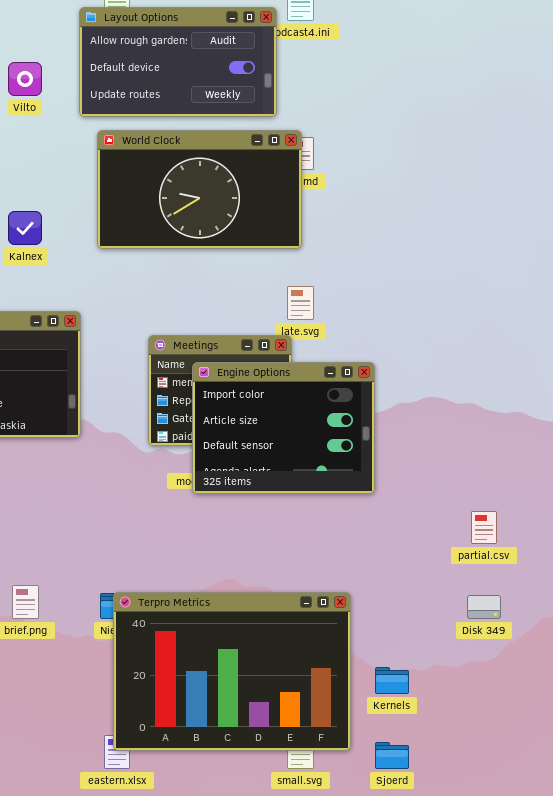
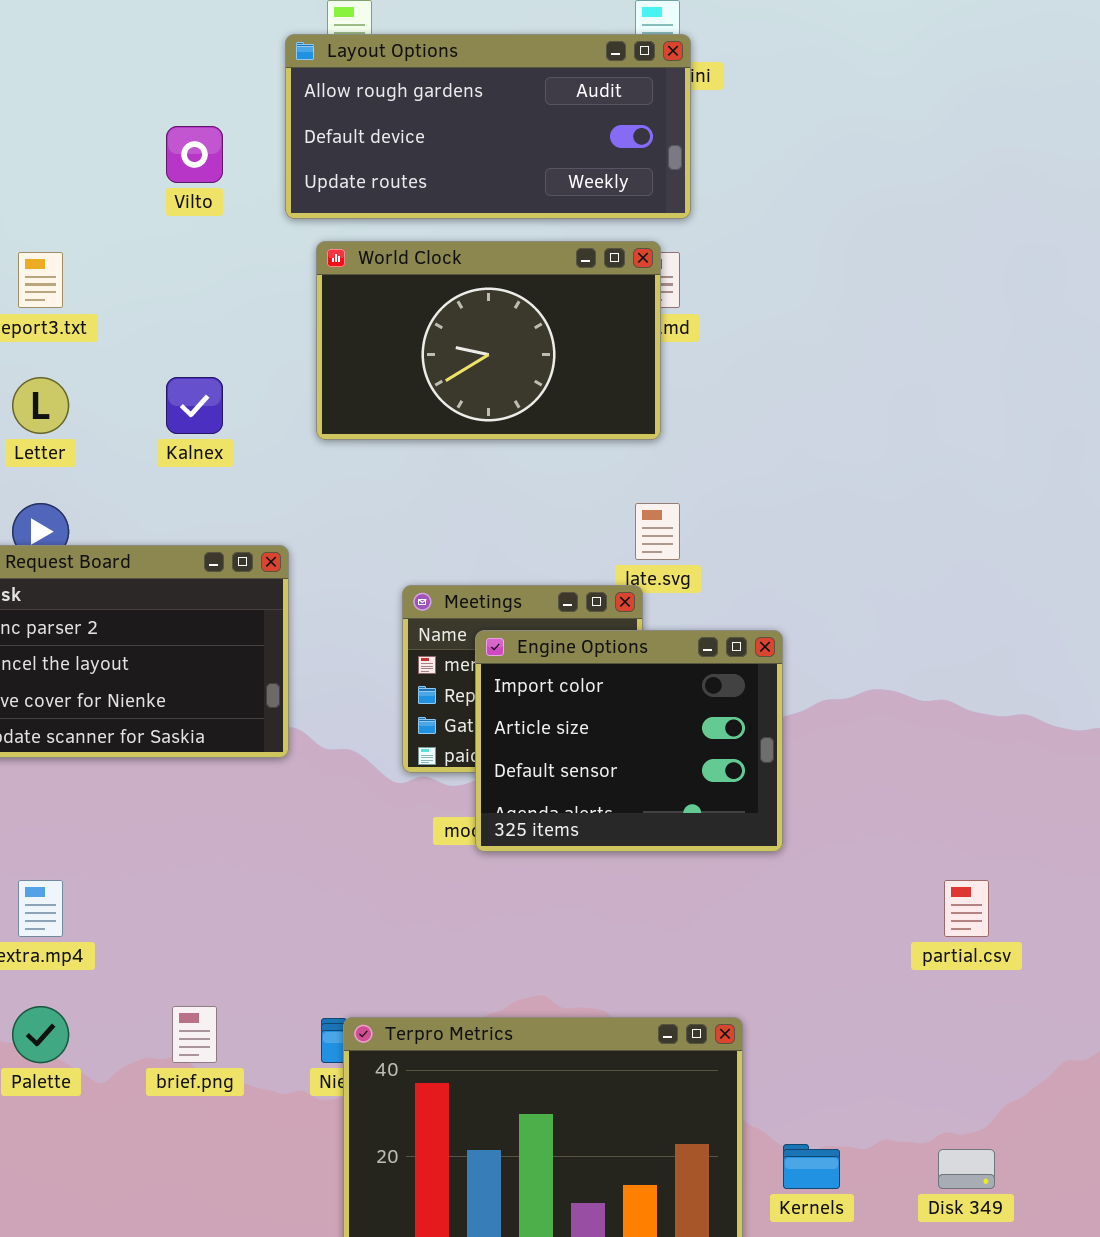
Layout Options: [79,7,277,117] -> [285,34,691,219], resized
Disk 349: [467,595,501,619] -> [938,1149,995,1189], moved

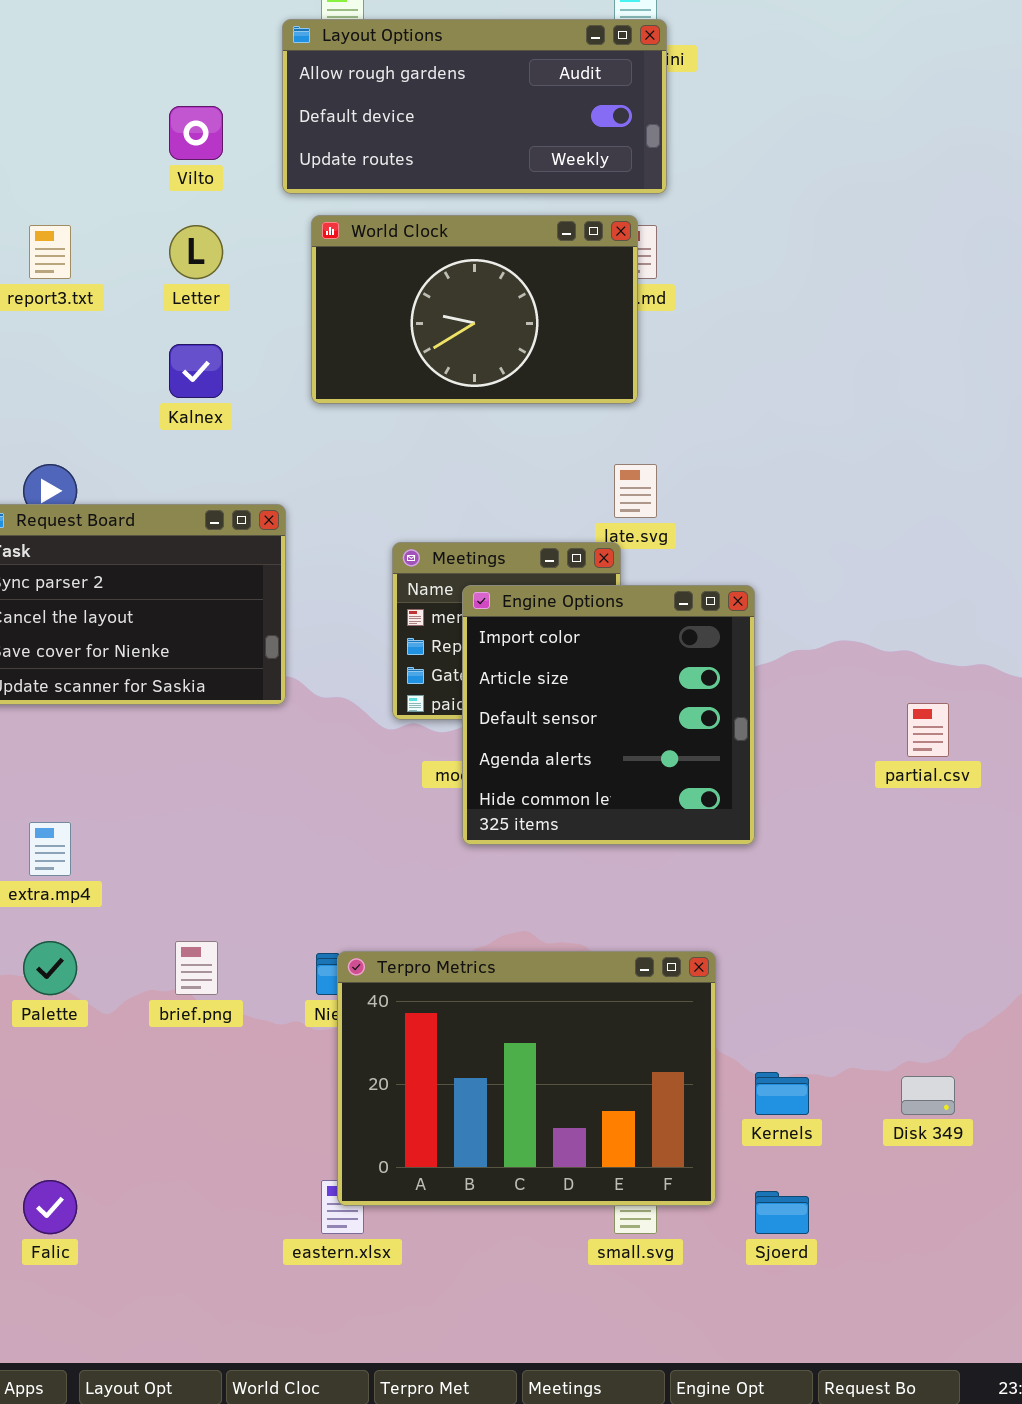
Letter: [12,377,69,434] -> [169,225,223,279], moved
Engine Options: [475,630,783,852] -> [462,585,755,845], resized
partial.csv: [944,880,989,937] -> [907,703,949,757], moved

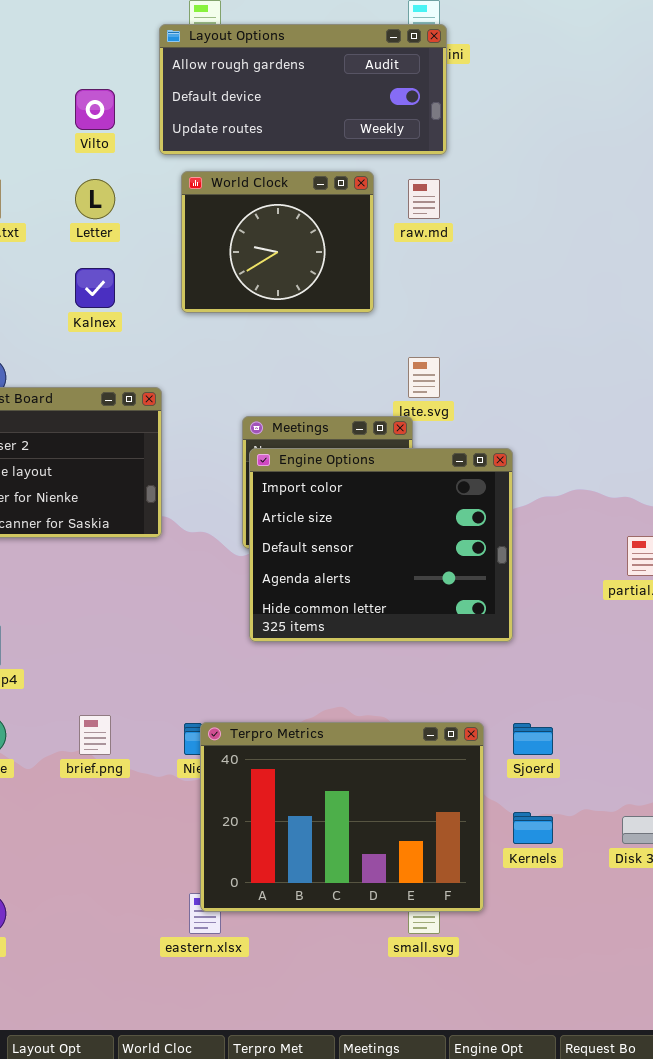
World Clock: [311,215,638,404] -> [181,171,374,313], resized
Engine Options: [462,585,755,845] -> [249,448,513,642], resized
Sjoerd: [755,1191,809,1234] -> [513,723,553,755], moved

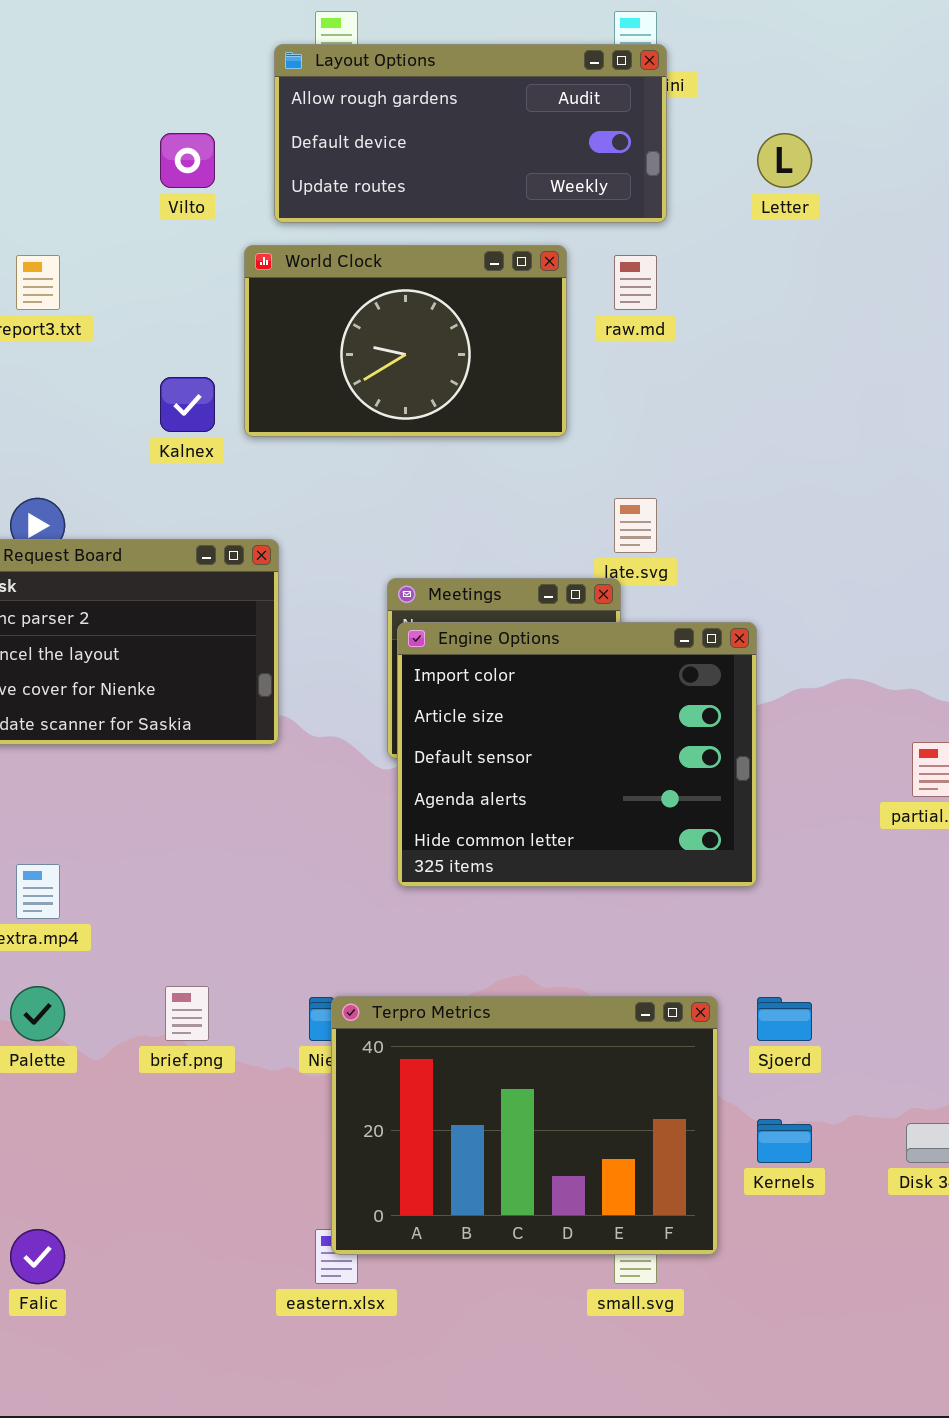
World Clock: [181,171,374,313] -> [244,245,567,437], resized
Letter: [75,179,115,219] -> [757,133,812,188], moved

